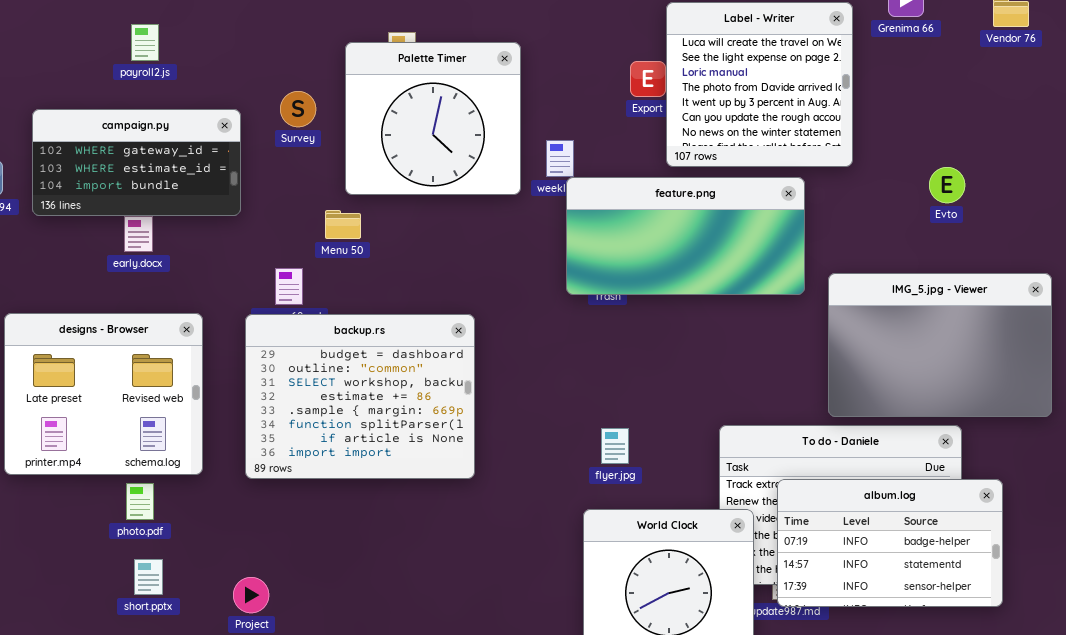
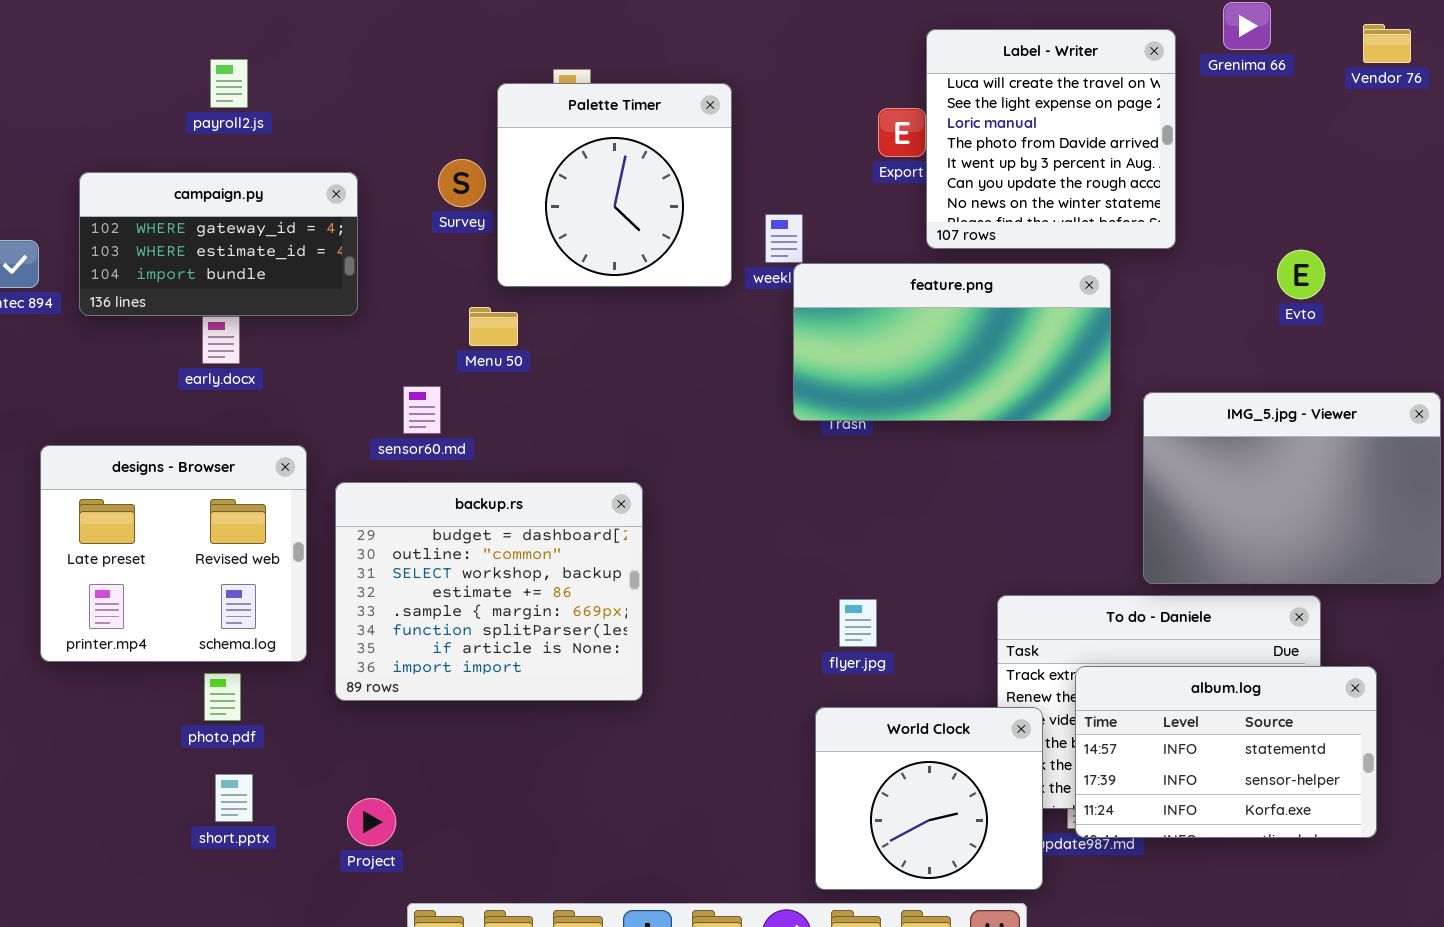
Survey: [280,91,316,127] -> [438,159,486,207], moved
backup.rs: [245,314,475,479] -> [335,482,643,701], moved
album.log: [777,479,1003,607] -> [1075,666,1377,838], scrolled down 1 row

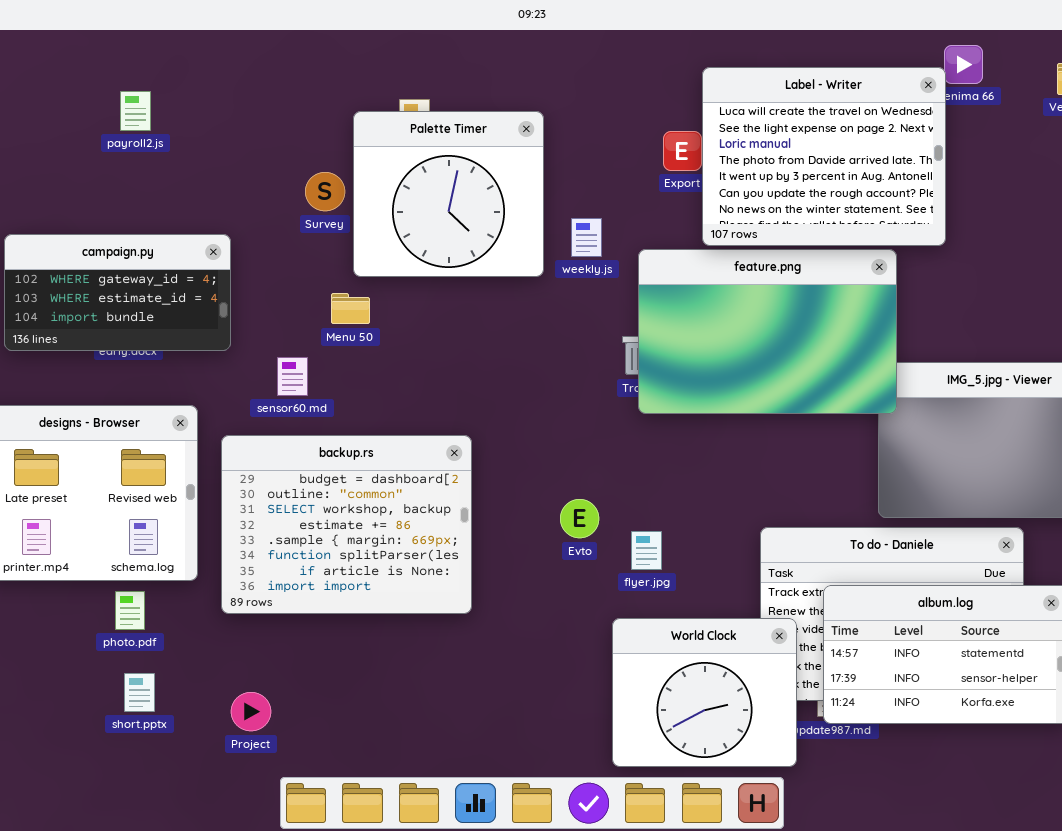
Label - Writer: [926,29,1176,249] -> [702,67,946,246], resized
campaign.py: [79,172,358,316] -> [4,234,231,351], moved
Evto: [1277,250,1325,299] -> [560,499,599,538], moved
feature.png: [793,263,1111,421] -> [638,249,897,414], moved, resized

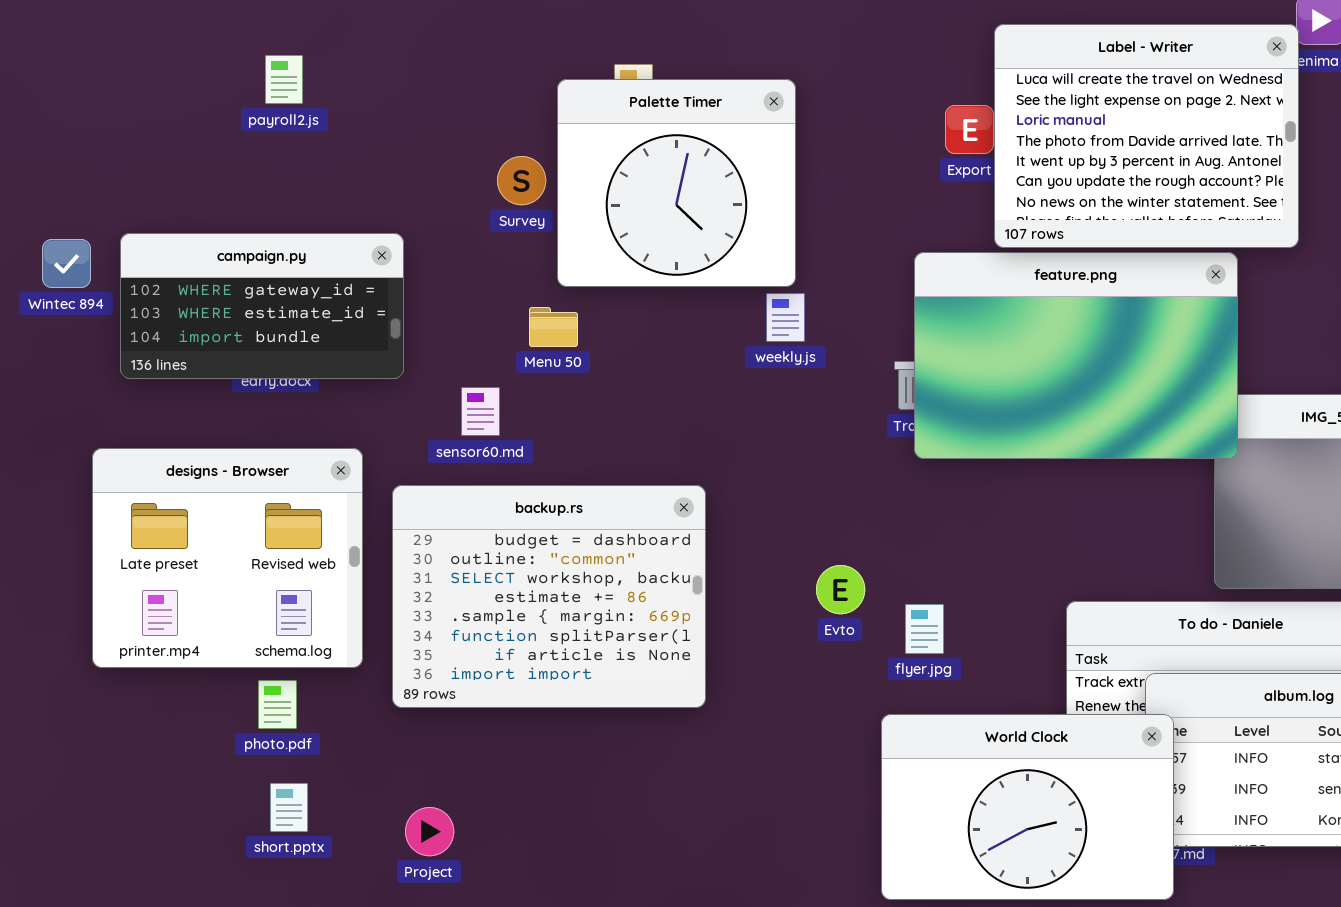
weekly.js: [571,218,602,257] -> [766,293,805,342], moved
World Clock: [612,618,797,767] -> [881,714,1174,900], resized

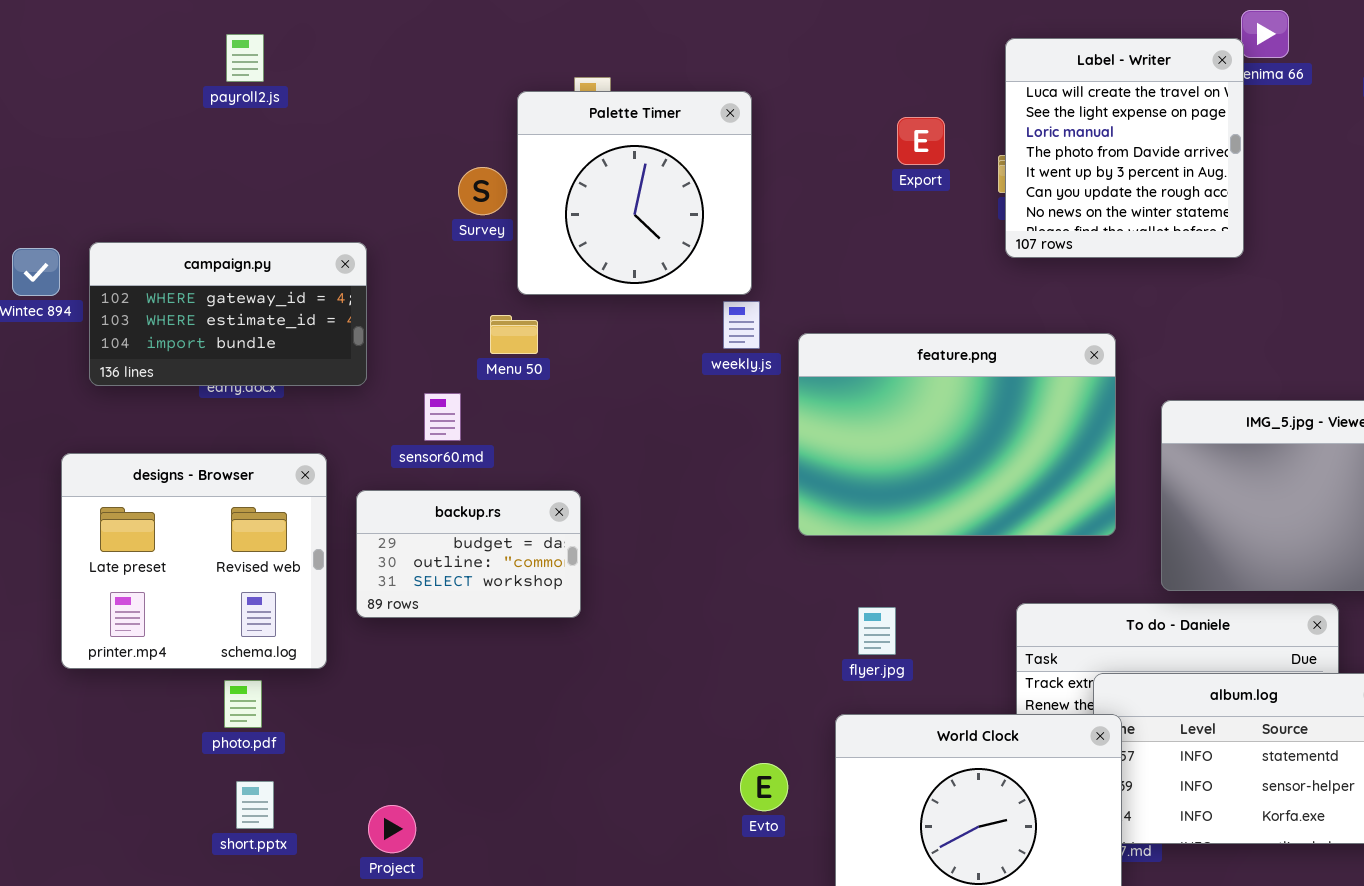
Label - Writer: [994,24,1299,248] -> [1005,38,1244,258], resized
payroll2.js: [265,55,303,104] -> [226,34,264,82], moved
feature.png: [914,252,1238,459] -> [798,333,1116,536], moved
backup.rs: [392,485,706,708] -> [356,490,581,618], resized
Evto: [816,565,865,614] -> [740,763,788,811], moved

